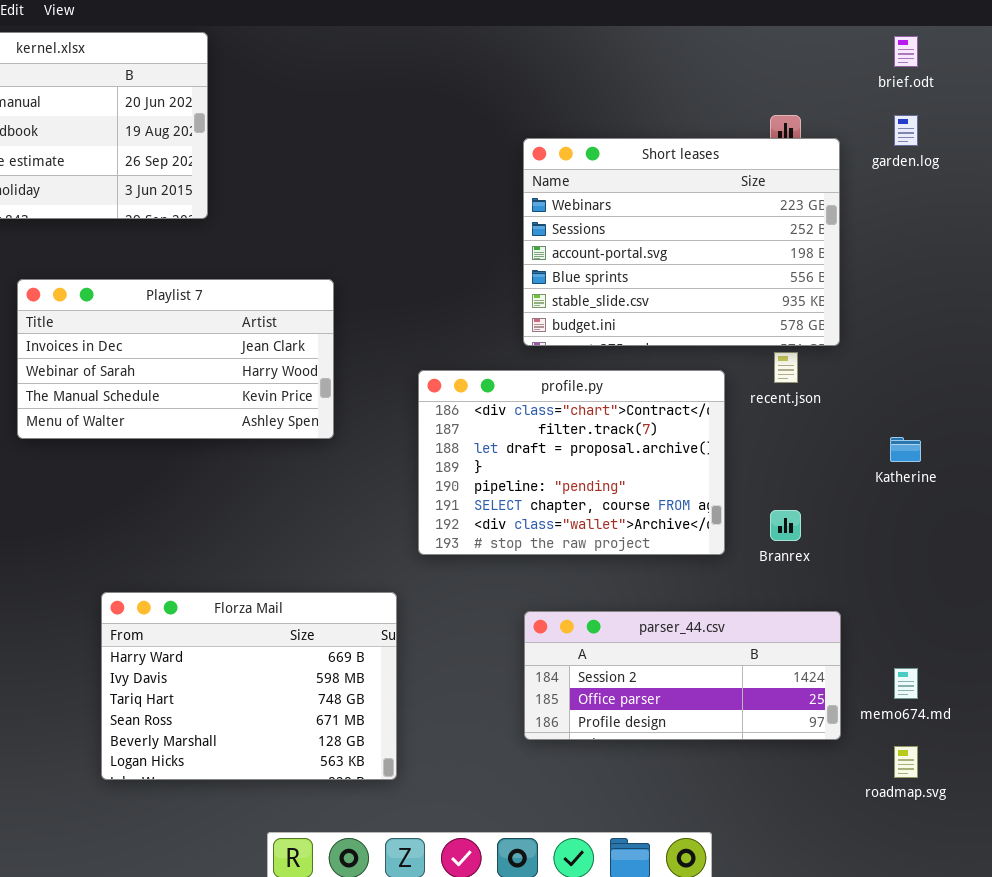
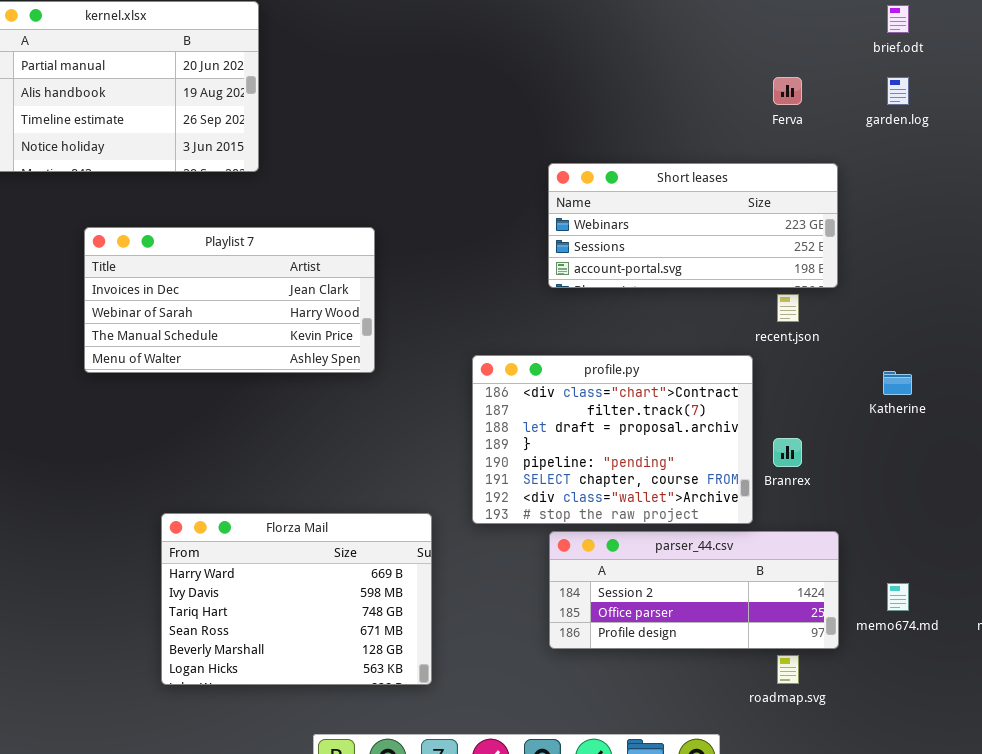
Short leases: [523,138,840,346] -> [548,163,838,288], resized
profile.py: [418,370,725,555] -> [472,355,753,524], moved
roadmap.svg: [894,746,918,778] -> [777,655,799,684], moved

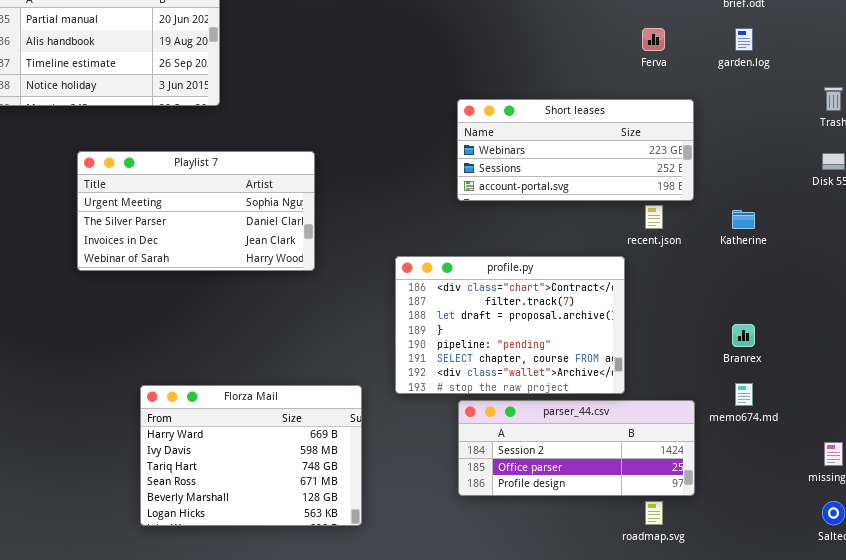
Playlist 7: [84,227,375,373] -> [77,151,315,271], scrolled up 2 rows
Katherine: [883,371,912,395] -> [732,210,755,229], moved
Branrex: [773,438,802,467] -> [732,324,755,347], moved
memo674.md: [887,583,909,611] -> [735,383,753,406], moved

